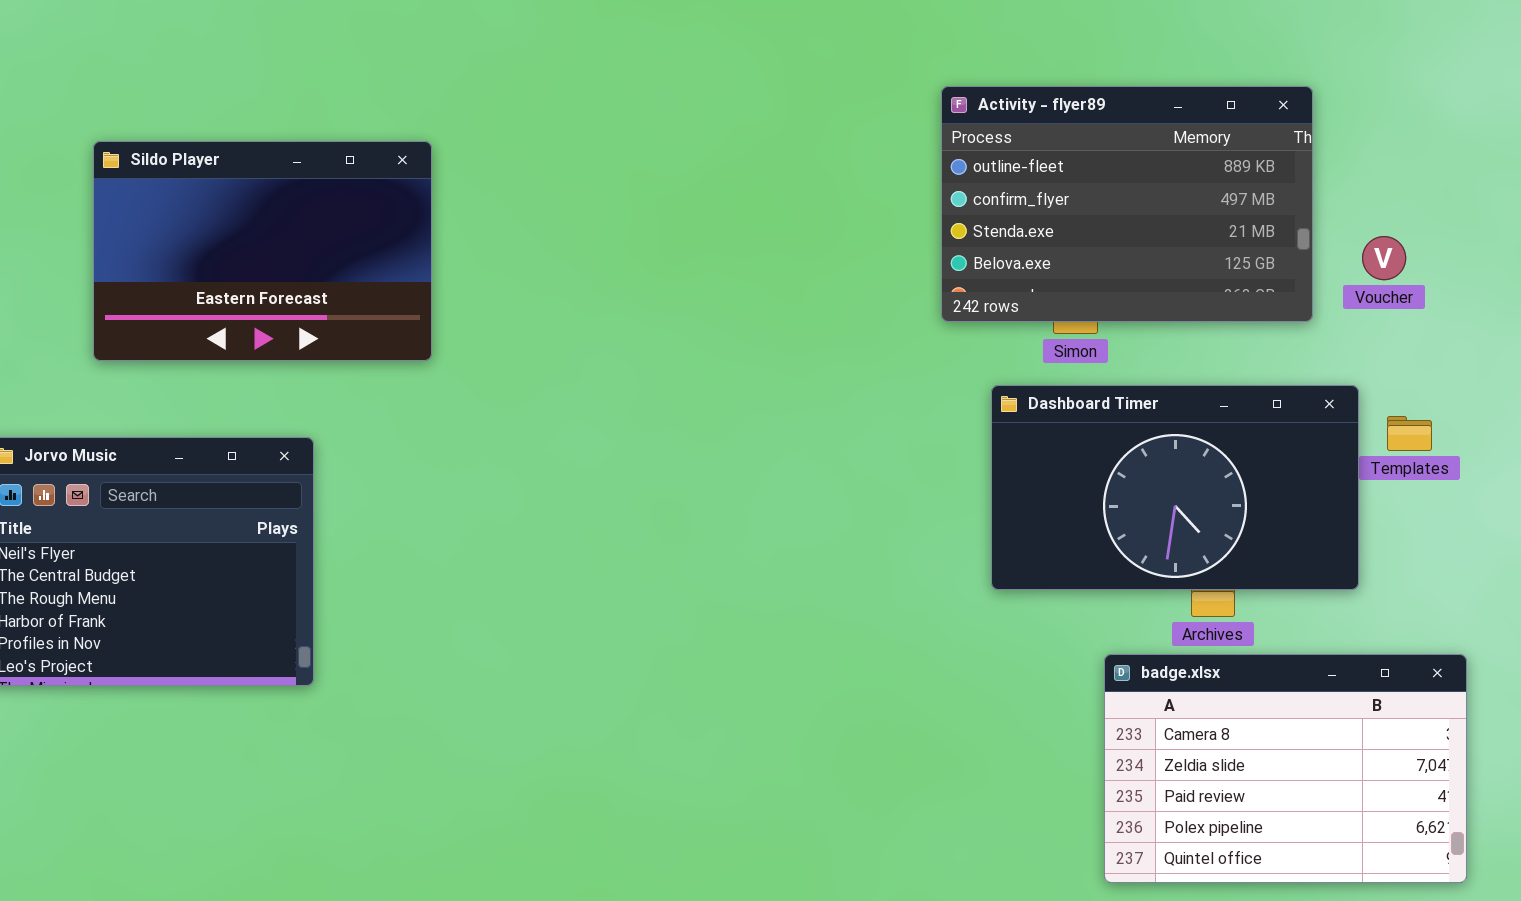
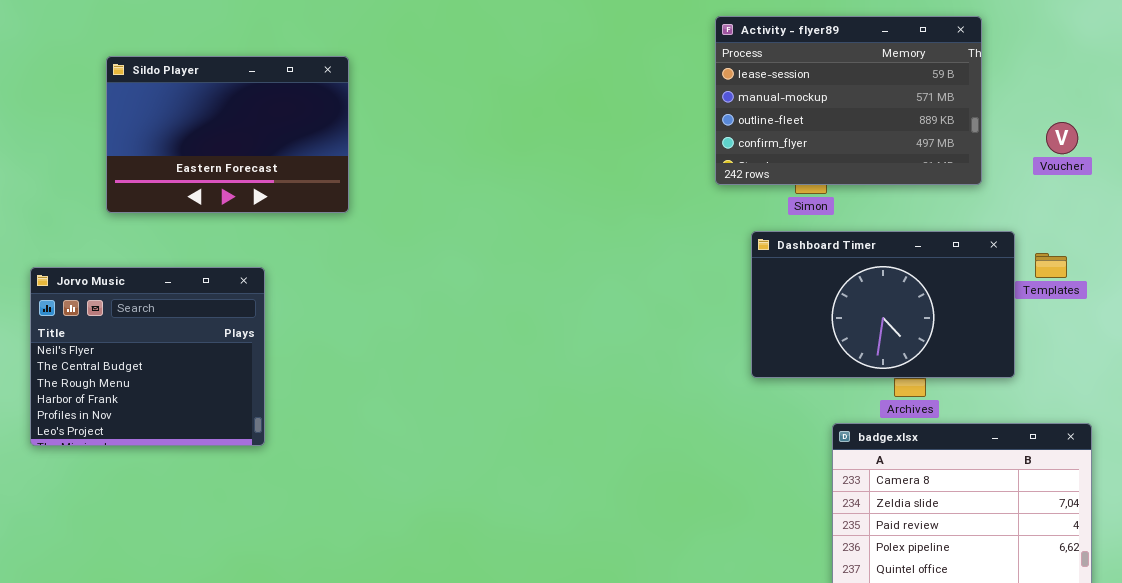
Activity - flyer89: [941,86,1313,322] -> [715,16,982,185], scrolled up 2 rows
Voucher: [1362,236,1406,280] -> [1046,122,1078,154], moved

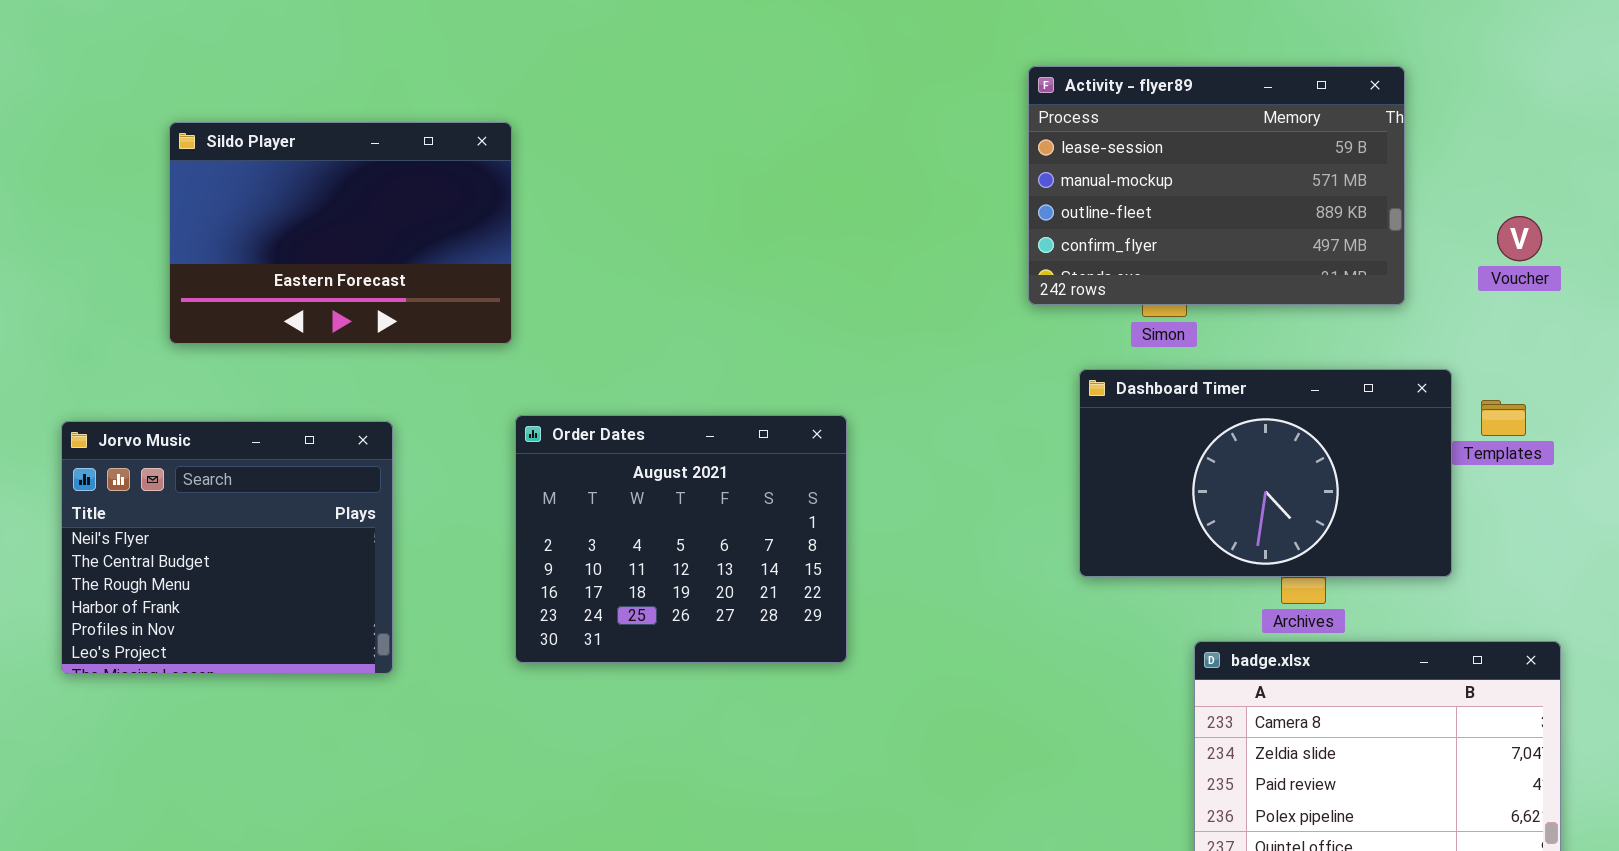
Order Dates: none -> [515,415,847,663], opened

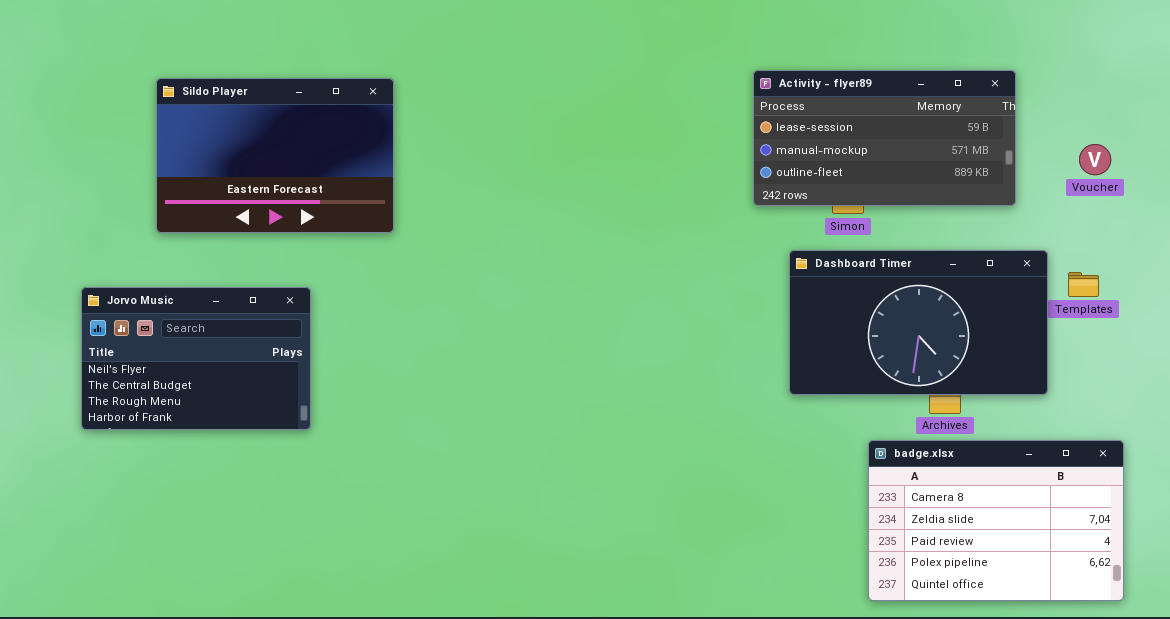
Activity - flyer89: [1028,66,1405,305] -> [753,70,1016,206], resized
Order Dates: [515,415,847,663] -> none, closed
Jorvo Music: [61,421,393,674] -> [81,287,311,430], resized

